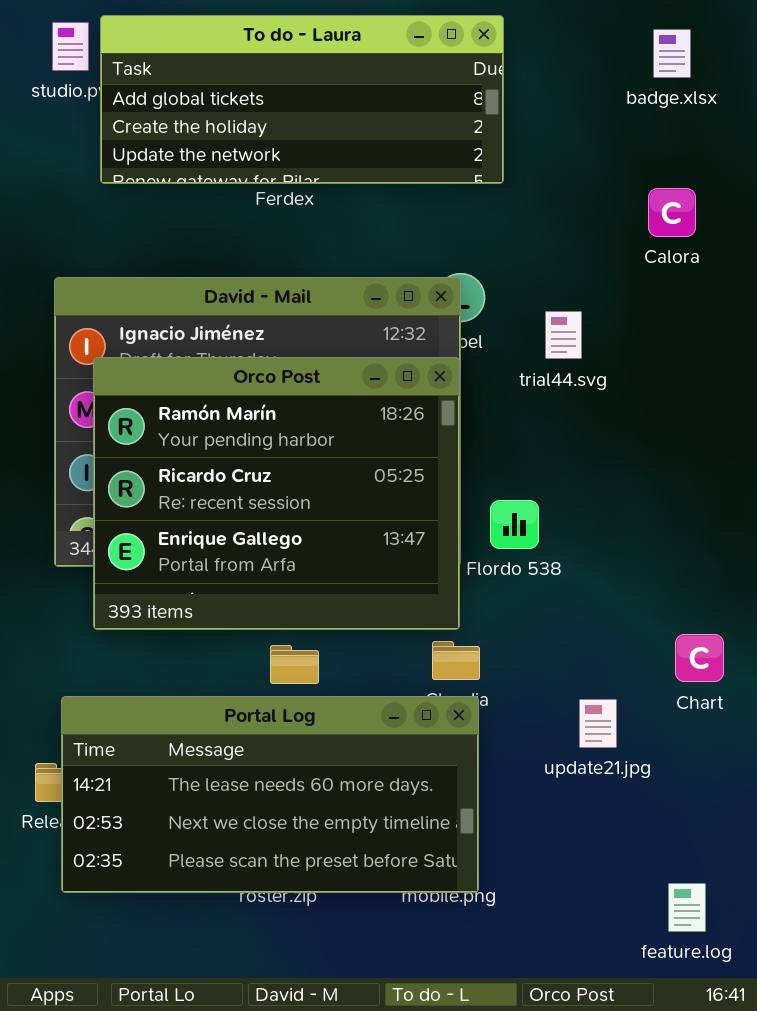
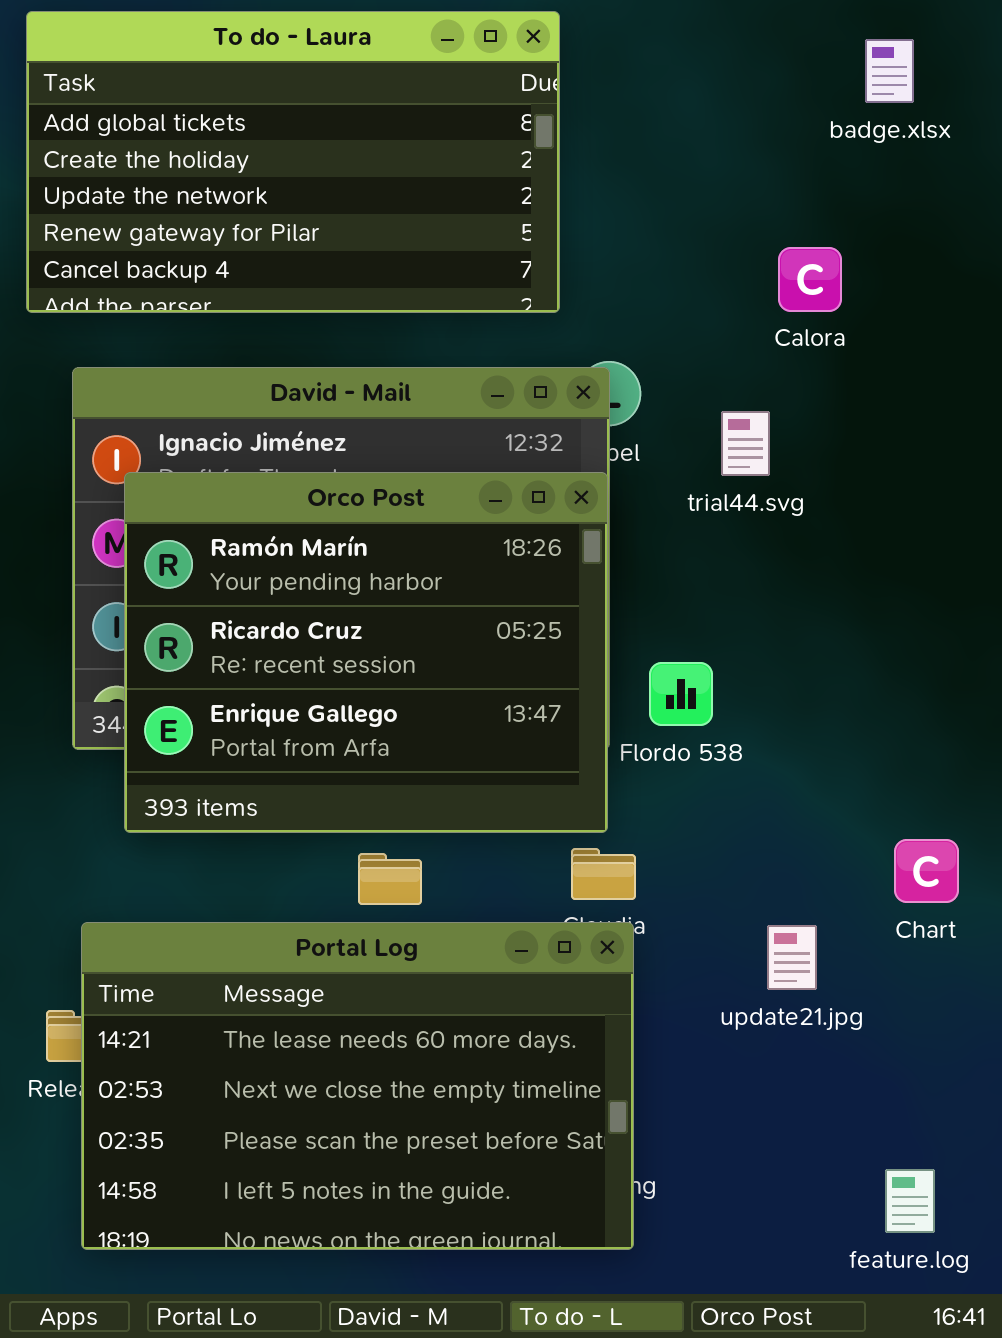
To do - Laura: [100,15,504,184] -> [26,11,560,313], moved, resized
Calora: [648,188,696,237] -> [778,247,842,312], moved
Portal Log: [61,696,479,893] -> [81,922,634,1250], resized

